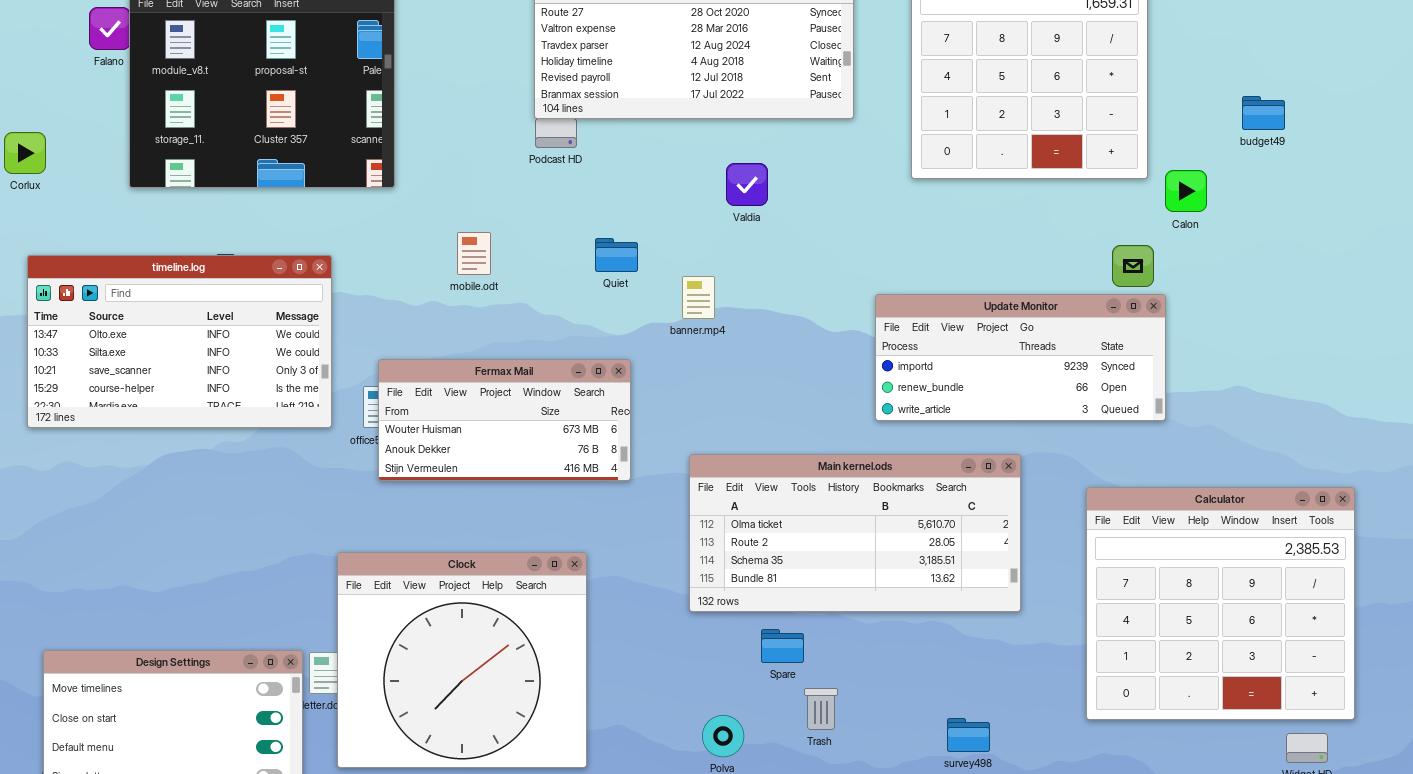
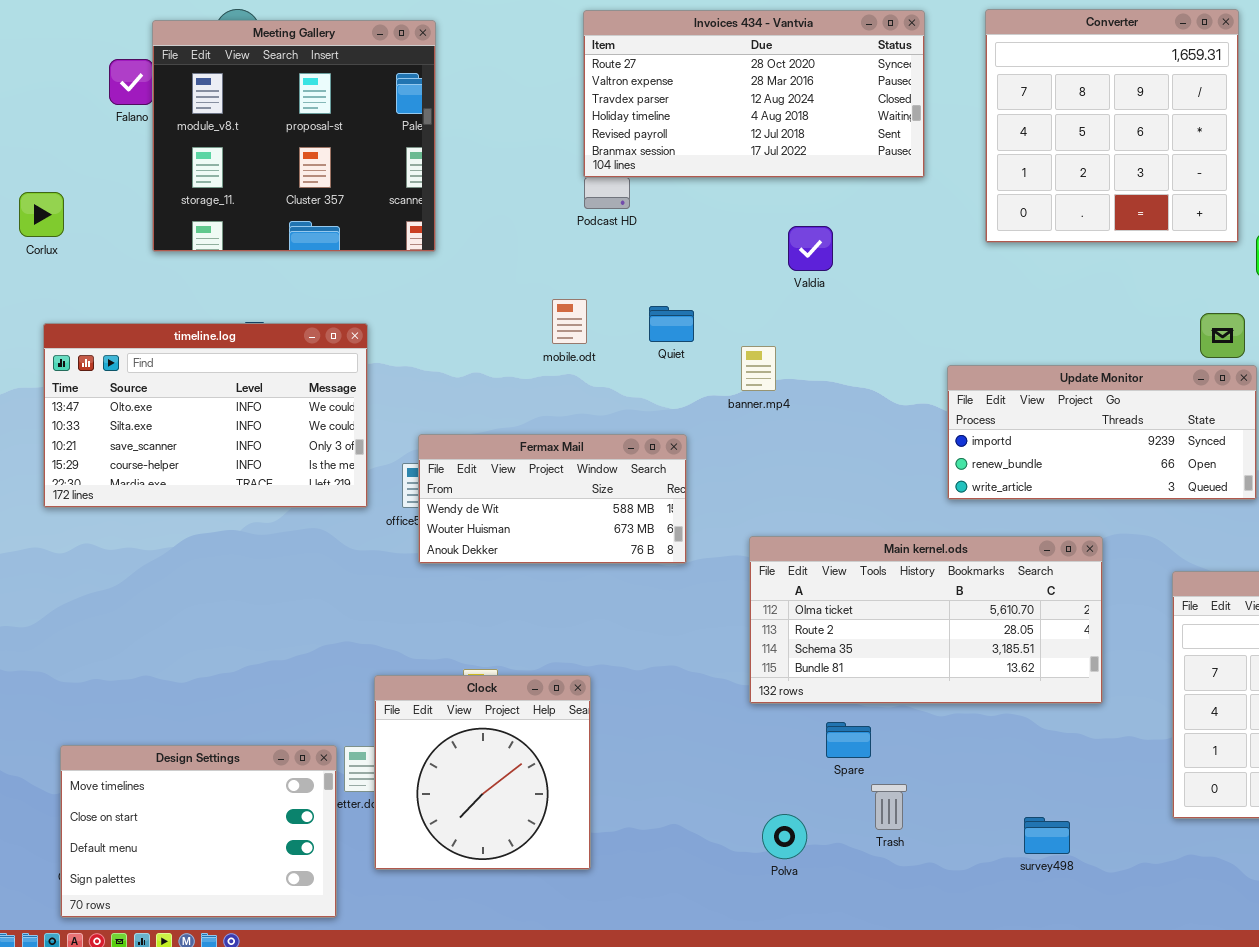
mobile.odt: [457,232,491,275] -> [552,299,587,344], moved
Fermax Mail: [378,359,631,481] -> [418,434,687,564], scrolled up 1 row
Clock: [337,552,587,768] -> [374,675,591,870], resized

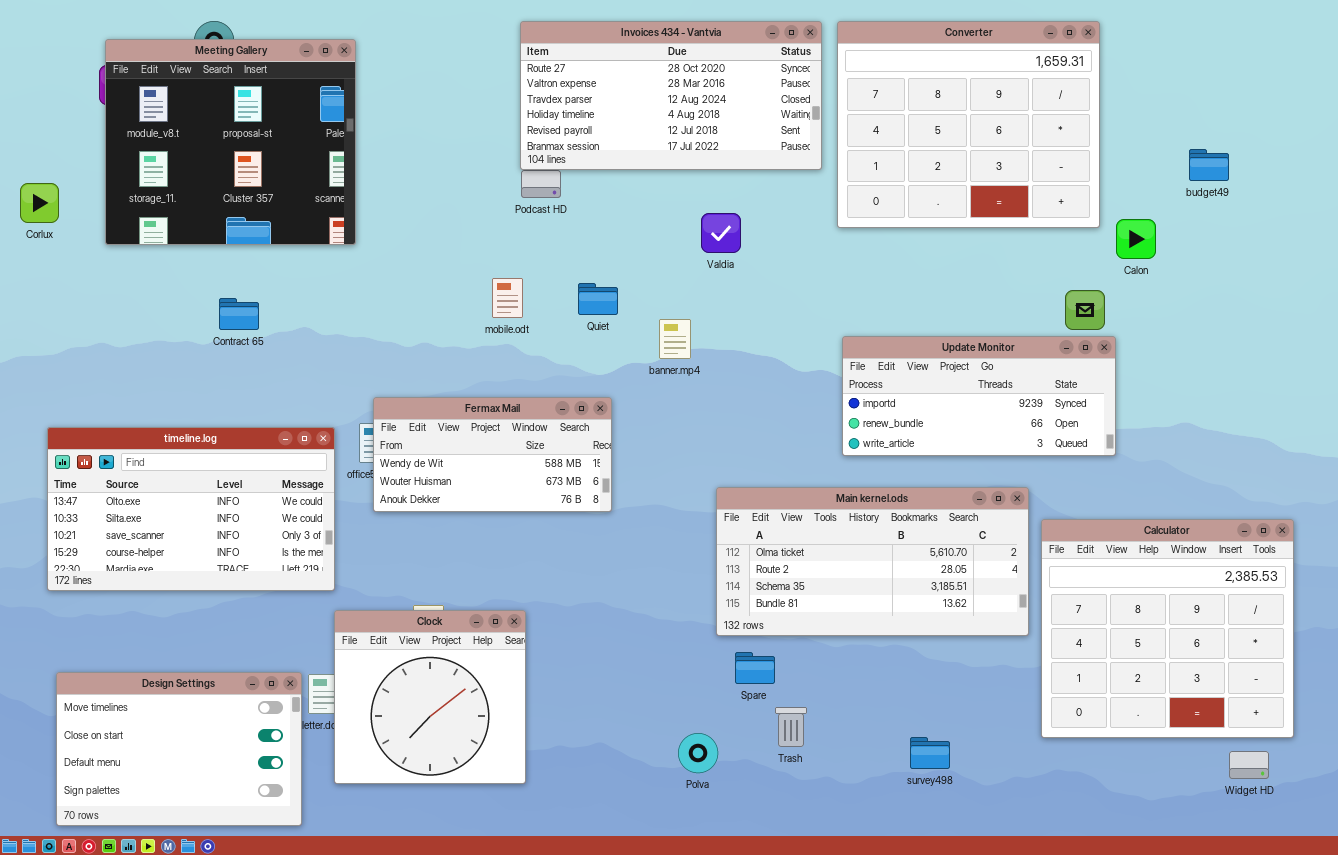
Converter: [985,9,1239,243] -> [837,21,1100,228], resized
Meeting Gallery: [152,20,436,252] -> [105,39,356,245], moved
timeline.log: [43,323,368,508] -> [47,427,335,591], moved
Main kernel.ods: [749,536,1103,704] -> [716,487,1029,636], moved

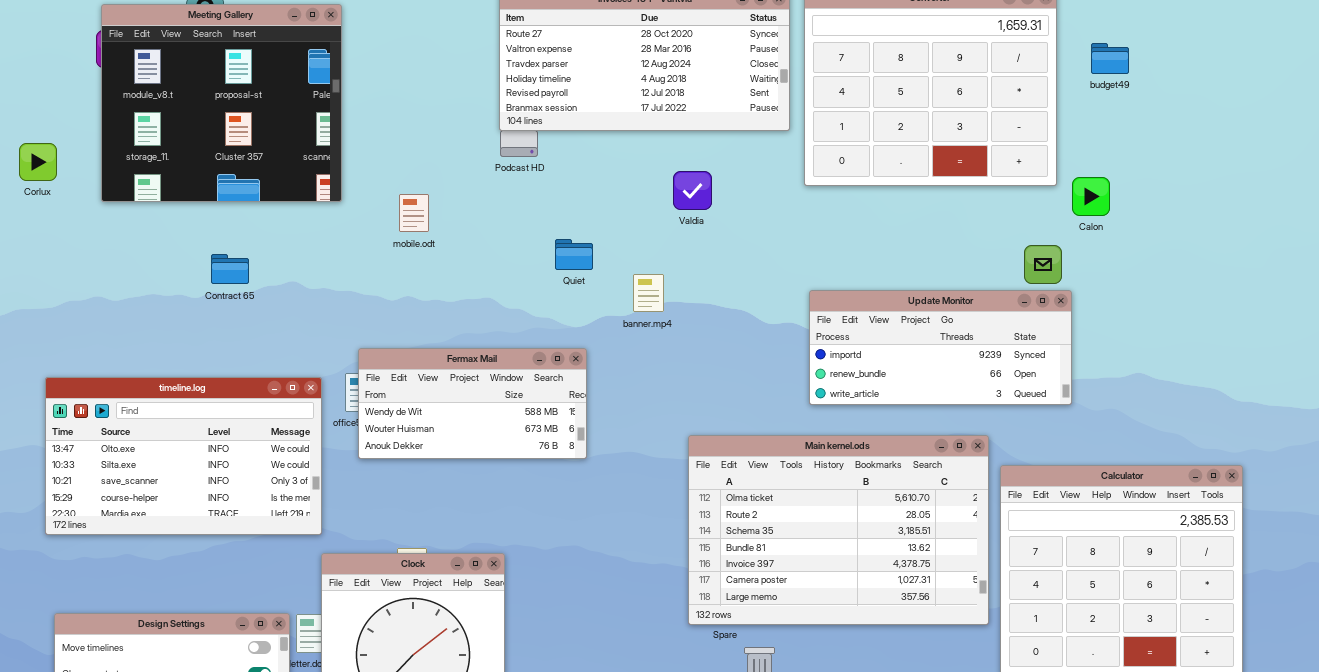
budget49: [1189,149,1229,181] -> [1091,43,1129,74], moved
mobile.odt: [492,278,523,318] -> [399,194,429,232], moved
Main kernel.ods: [716,487,1029,636] -> [688,435,989,625], resized

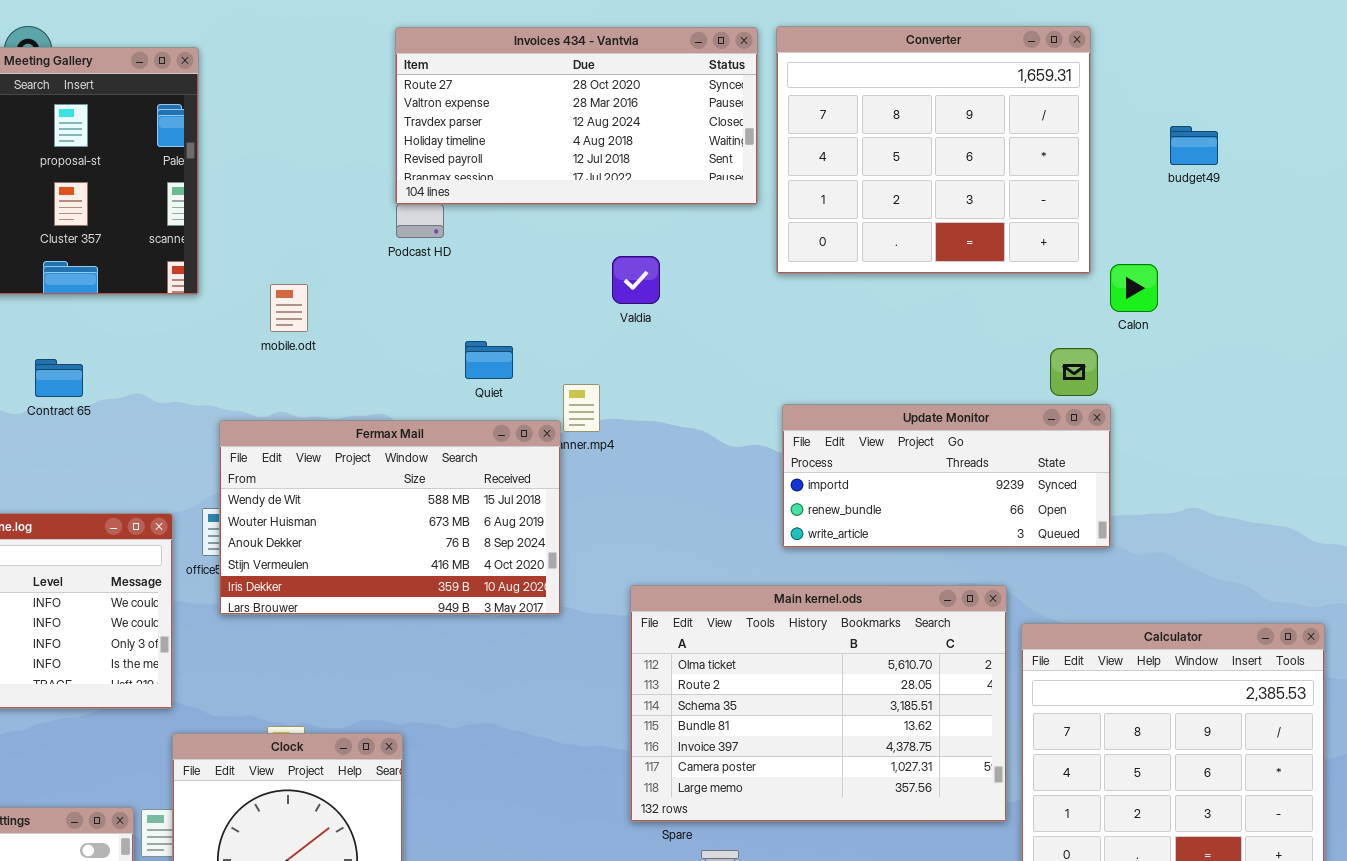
budget49: [1091,43,1129,74] -> [1170,126,1218,165], moved
Fermax Mail: [358,348,587,459] -> [219,420,561,615], resized

